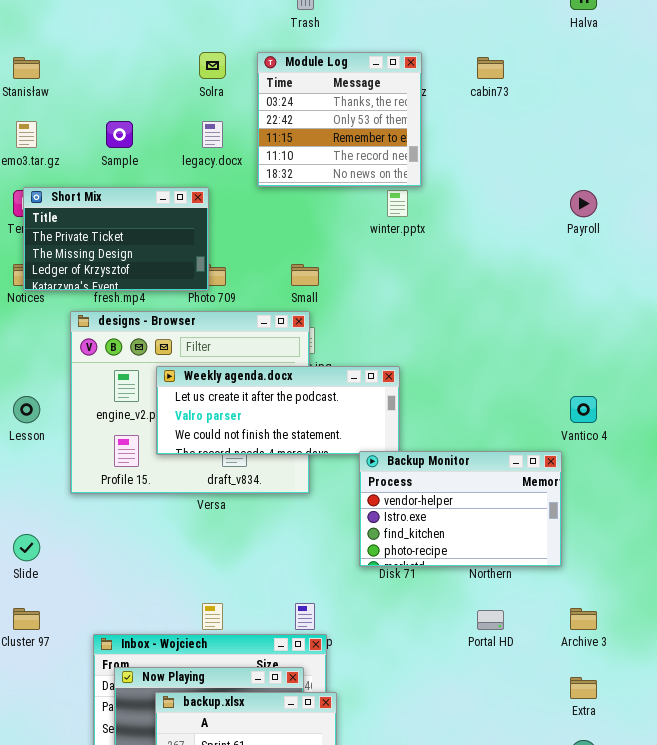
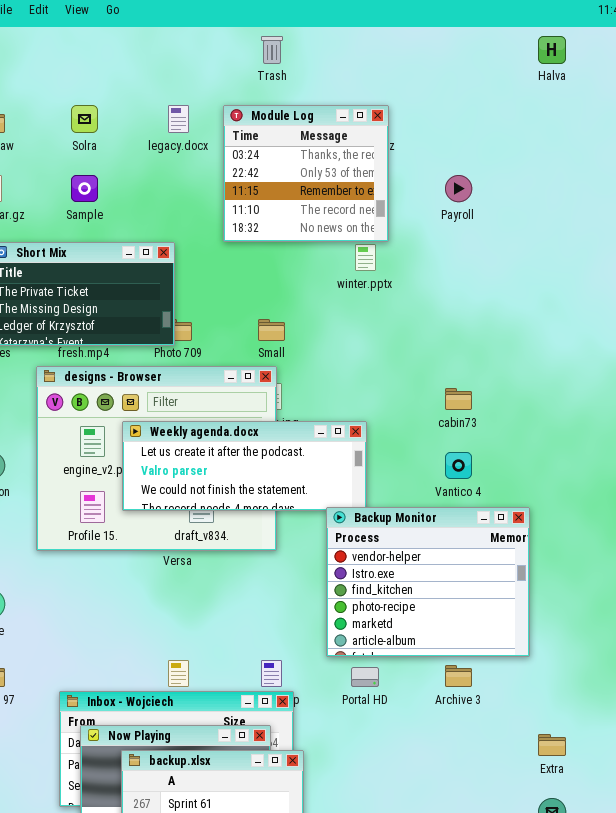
Solra: [199,52,226,79] -> [71,105,98,133], moved
cabin73: [477,57,504,79] -> [445,388,472,410], moved
legacy.docx: [202,121,223,148] -> [168,105,189,133], moved
Payroll: [570,190,597,217] -> [445,175,472,202], moved
Vantico 4: [570,396,597,423] -> [445,452,472,479], moved
Backup Monitor: [359,451,562,567] -> [326,507,530,657], resized
Archive 3: [570,608,597,630] -> [445,665,472,687], moved
Portal HD: [477,610,504,630] -> [351,667,379,687], moved

